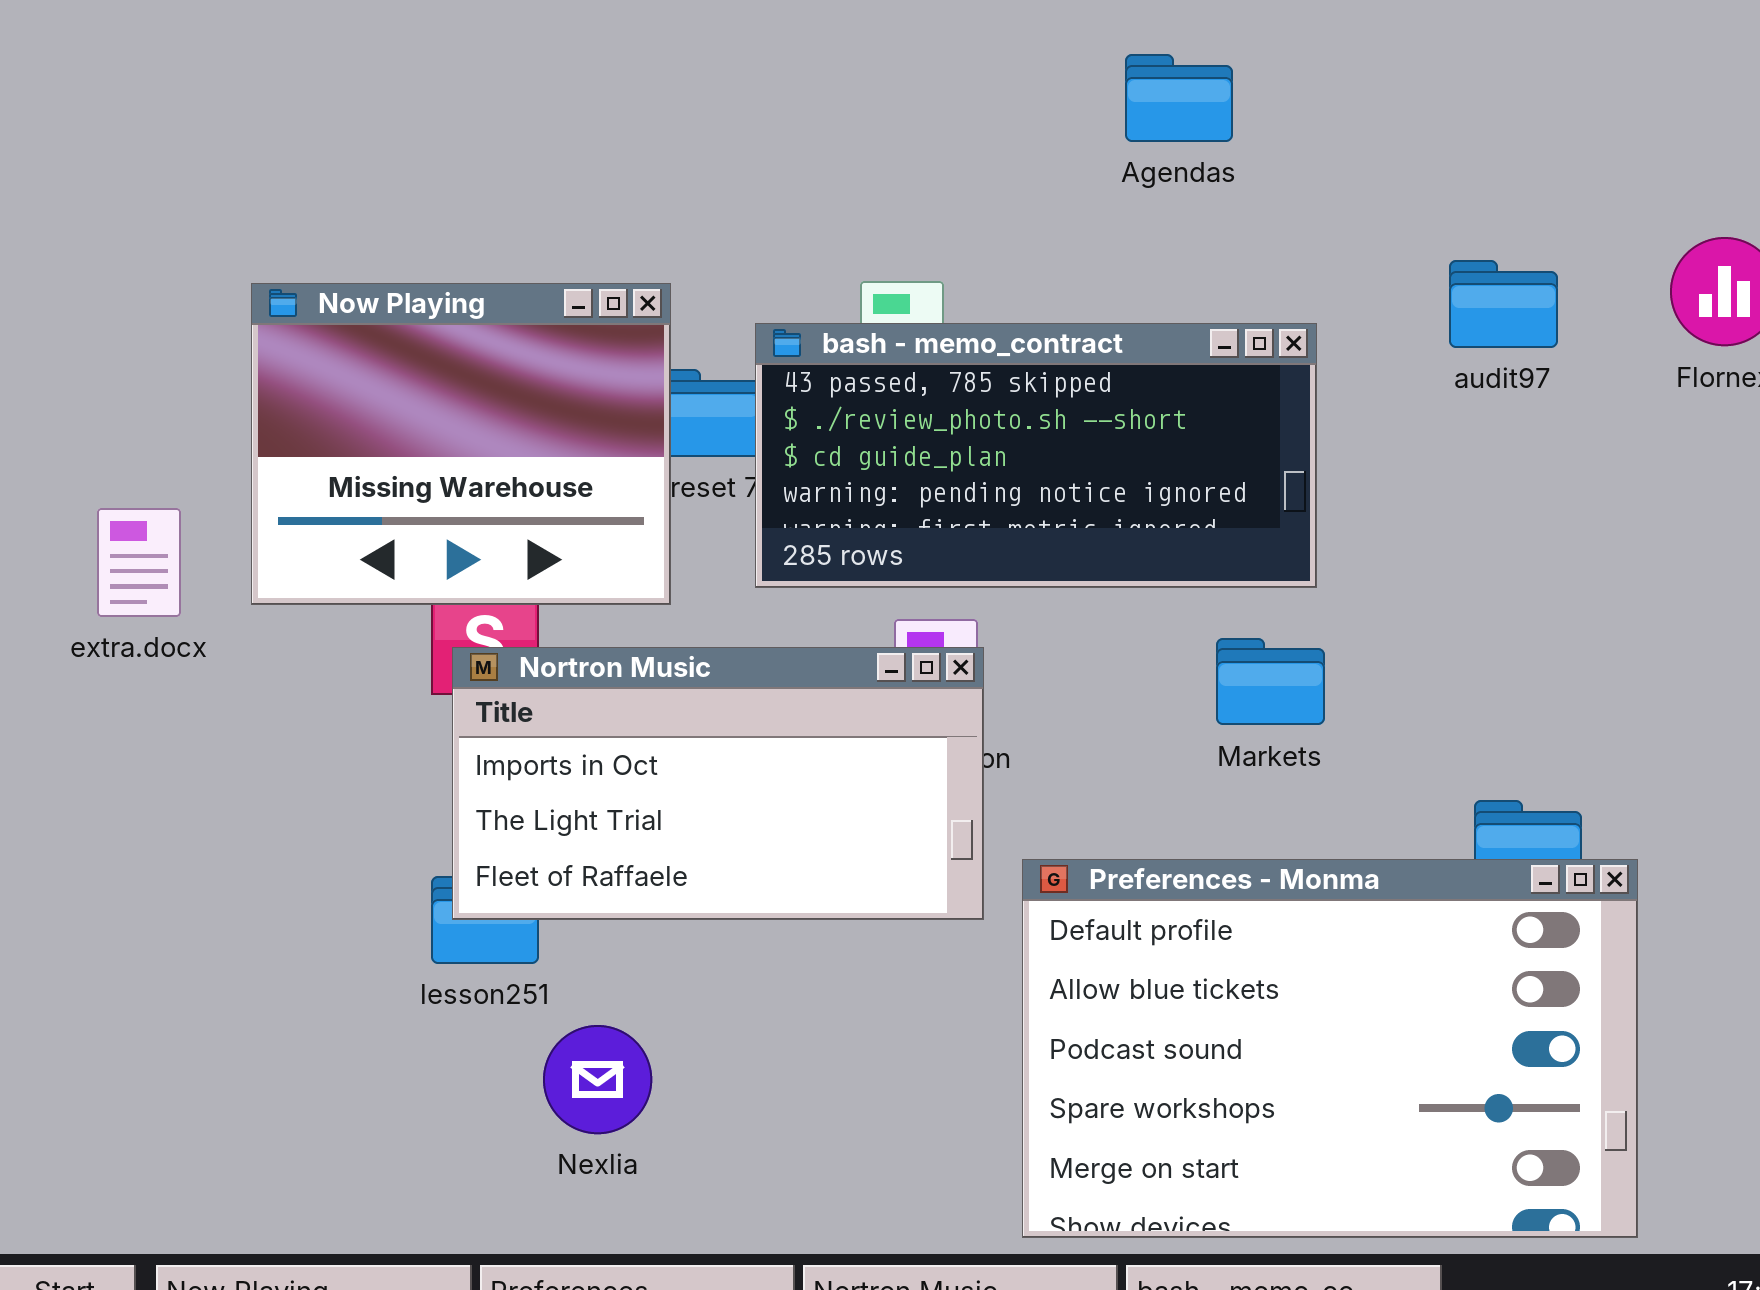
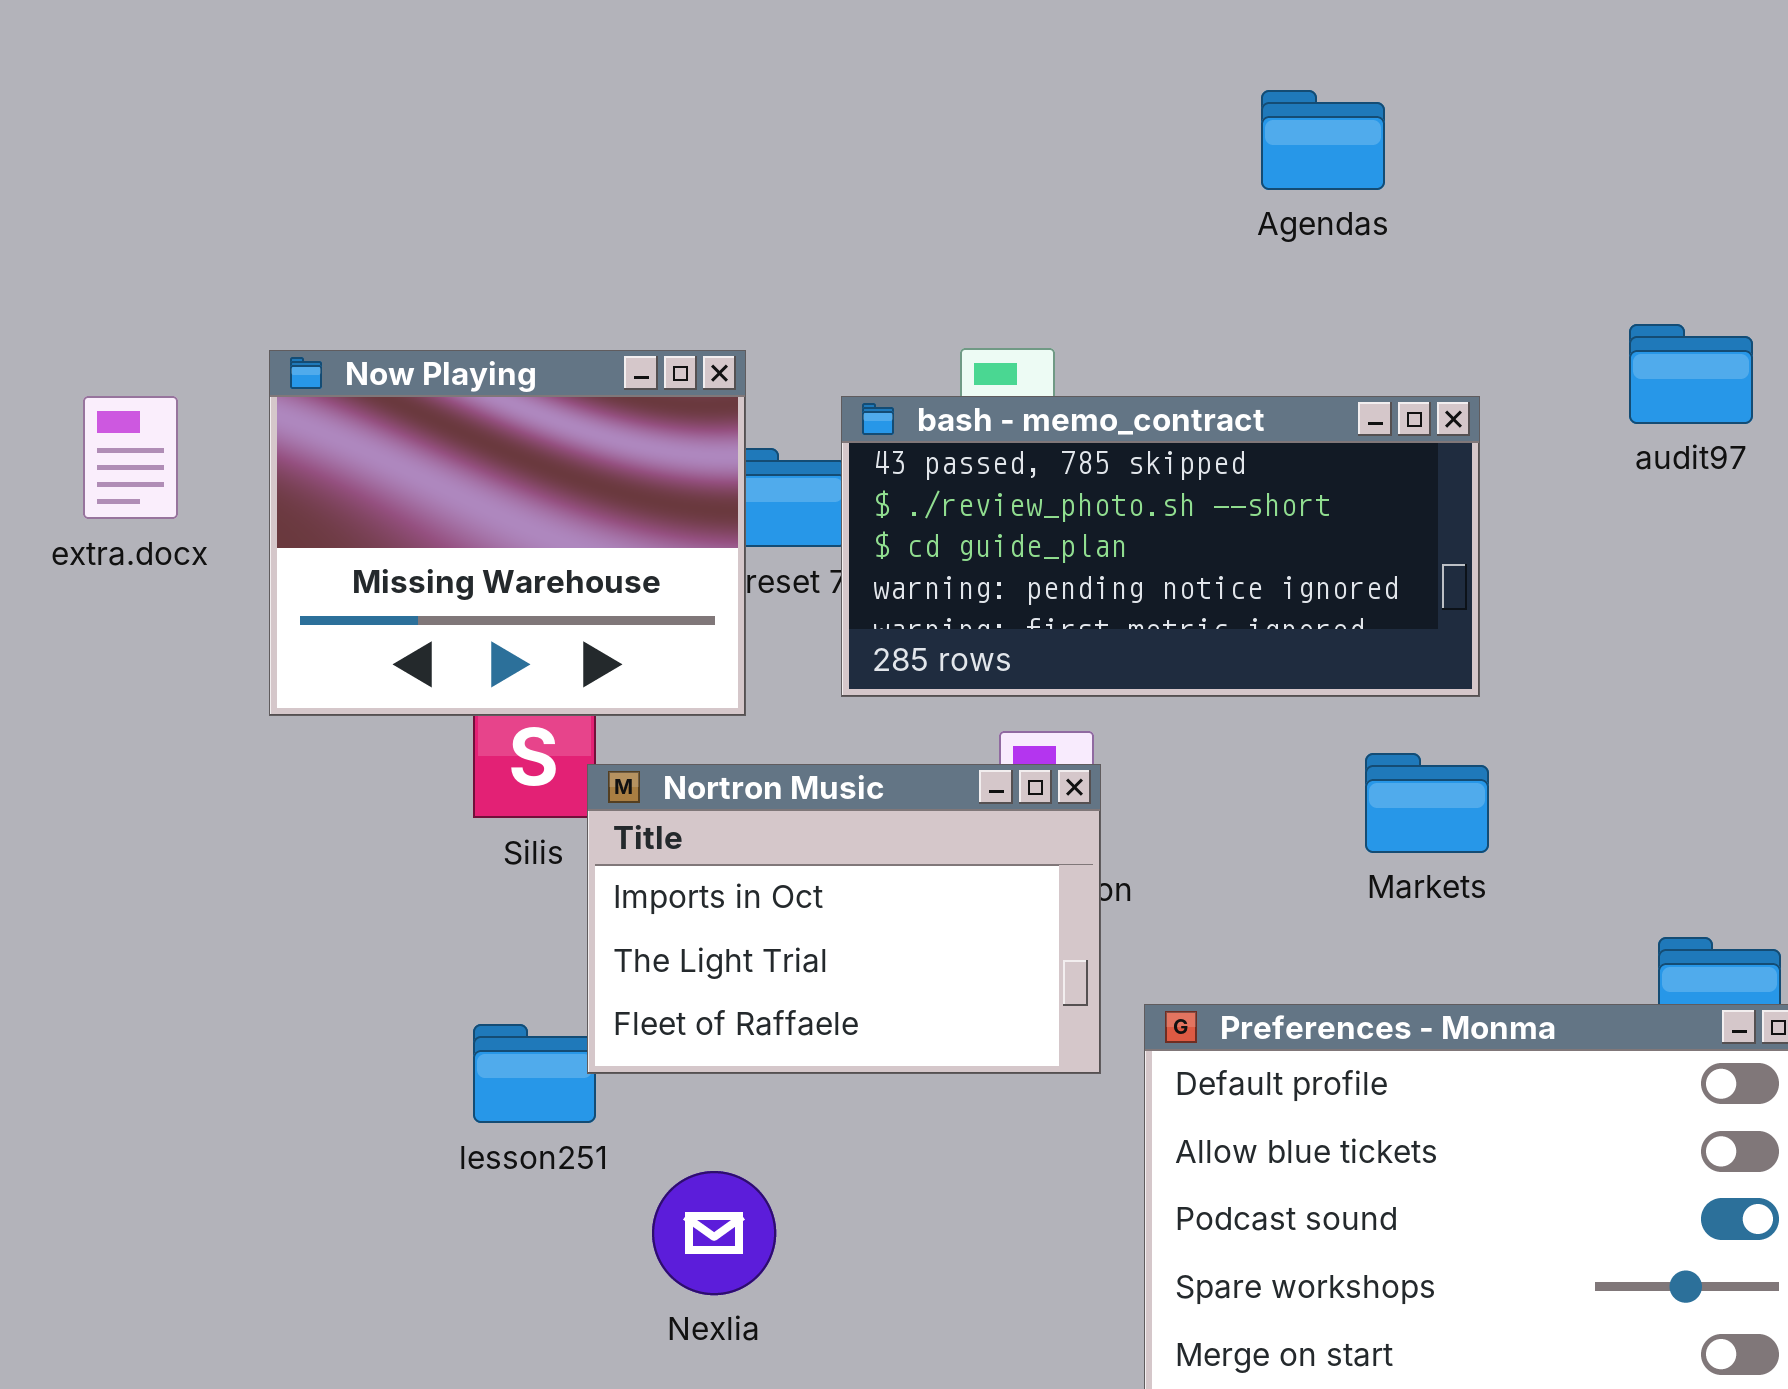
extra.docx: [97,508,181,617] -> [83,396,178,519], moved
Nortron Music: [452,647,984,920] -> [587,764,1101,1074], resized
Nexlia: [543,1025,652,1134] -> [652,1171,776,1295], moved

